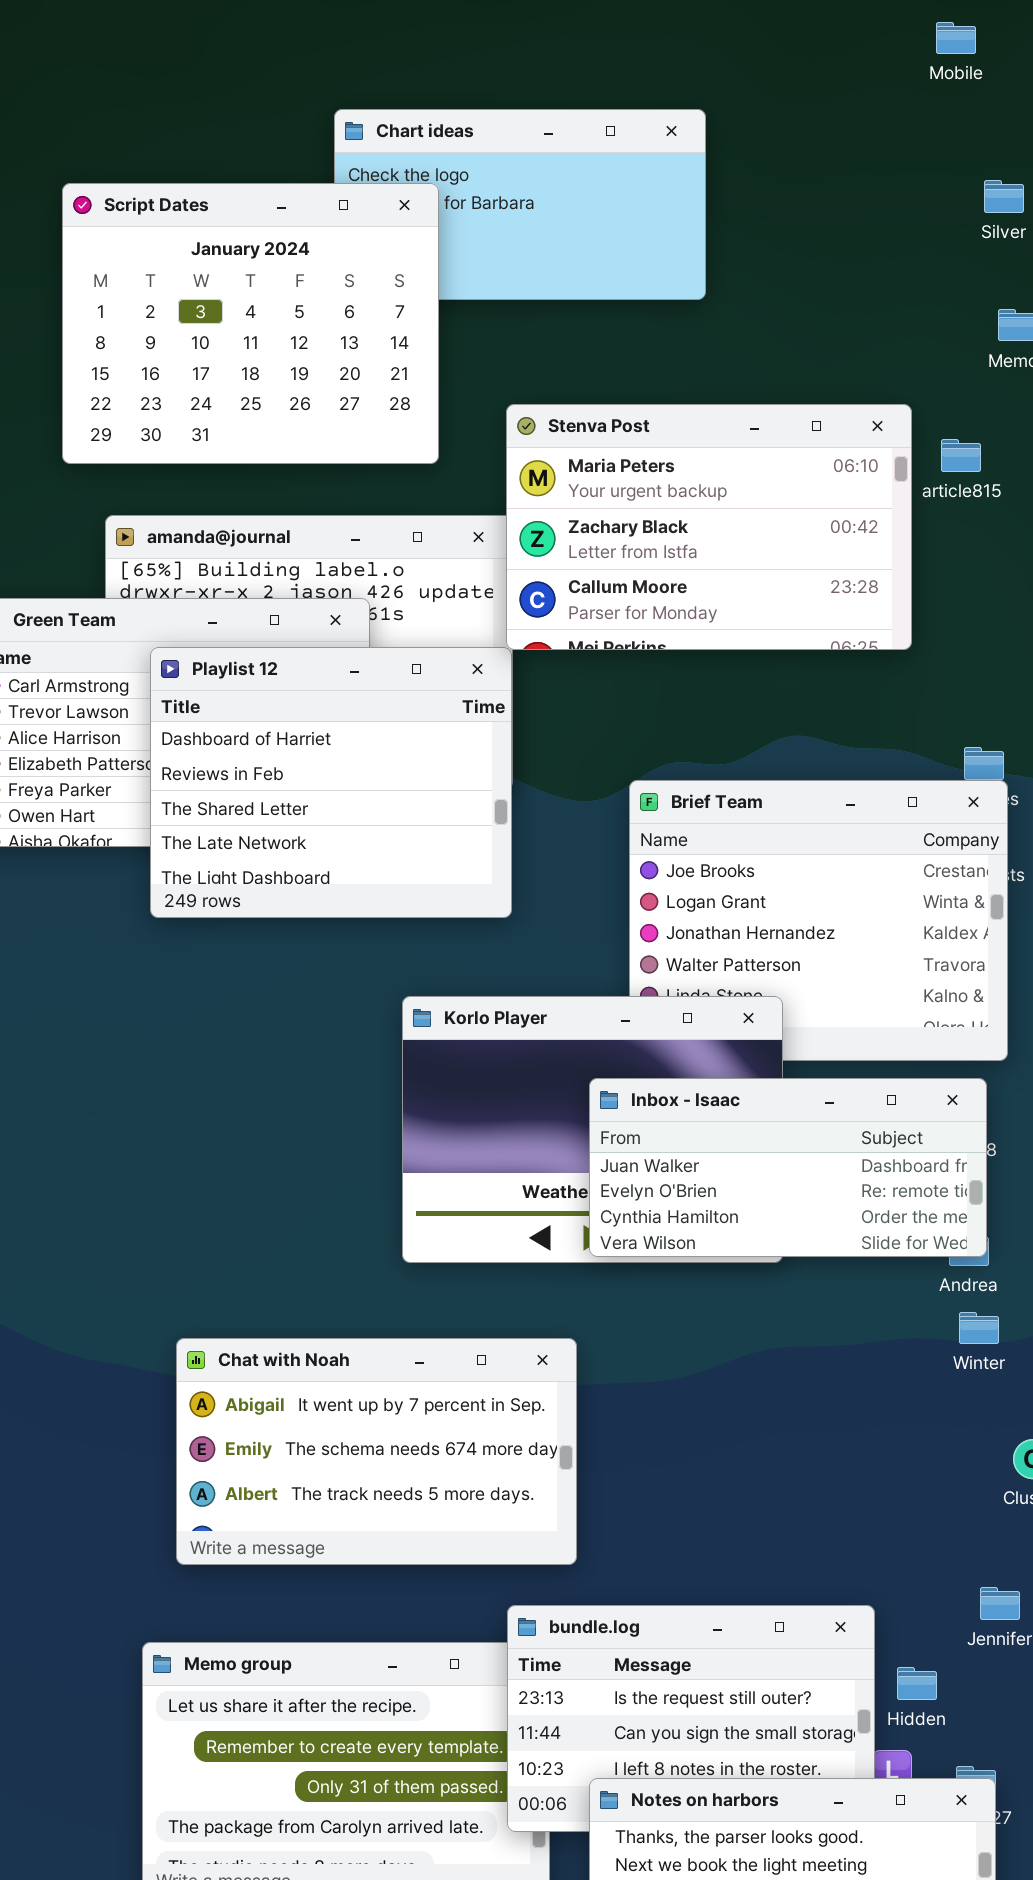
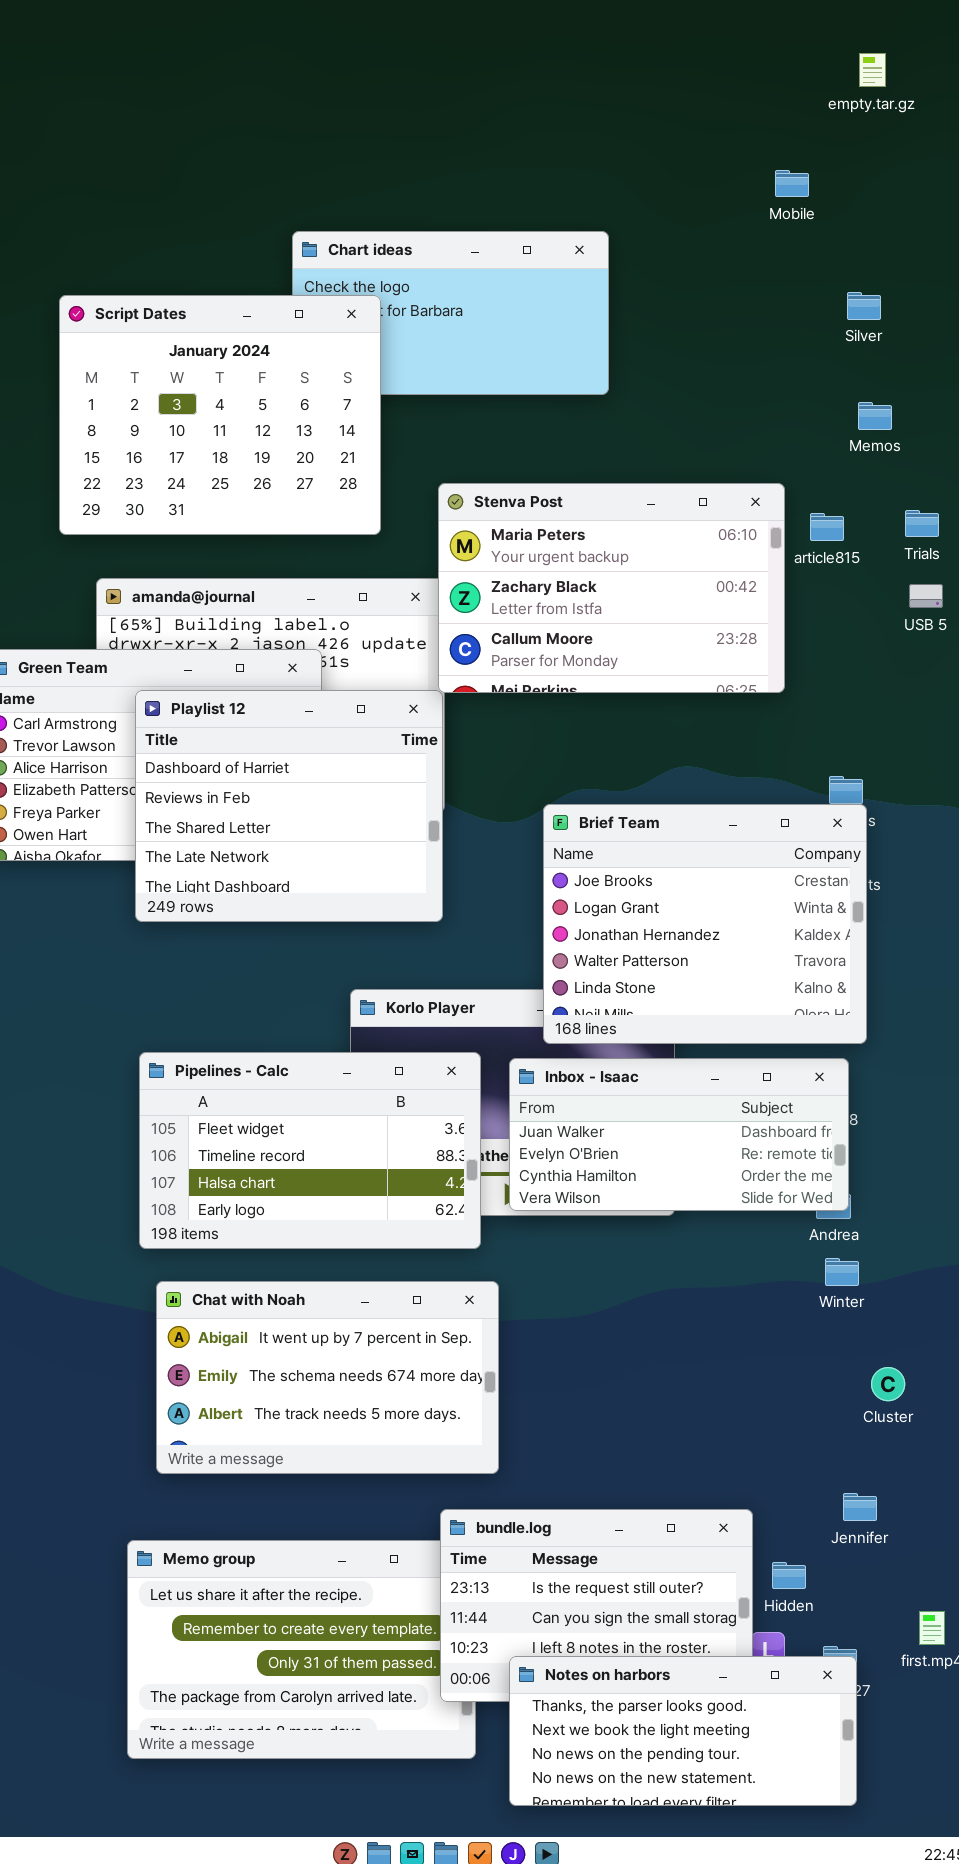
Mobile: [936,22,976,54] -> [775,170,809,197], moved
Brief Team: [629,780,1008,1061] -> [543,804,867,1044], raised
Pipelines - Calc: none -> [139,1052,481,1249], opened

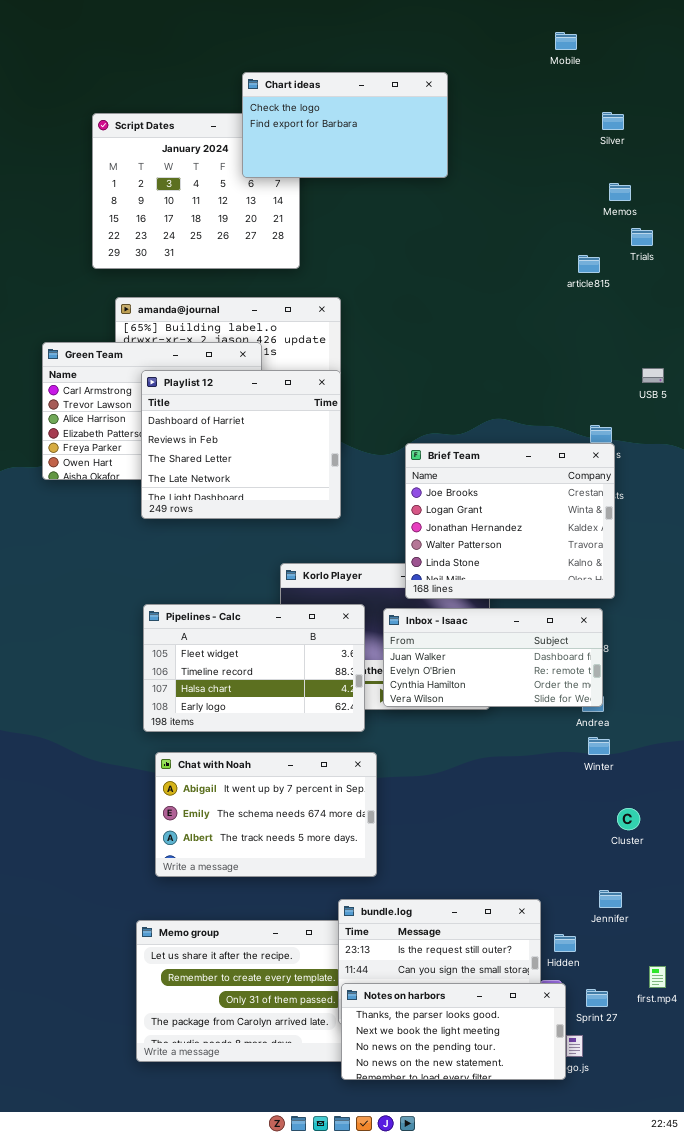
Chart ideas: [292,231,609,395] -> [242,72,448,178], raised
Stenva Post: [438,483,785,693] -> none, closed
Trials: [905,510,939,537] -> [631,228,653,246], moved
USB 5: [909,584,943,608] -> [642,368,664,383], moved
Notes on harbors: [509,1656,857,1806] -> [341,983,566,1080], moved

